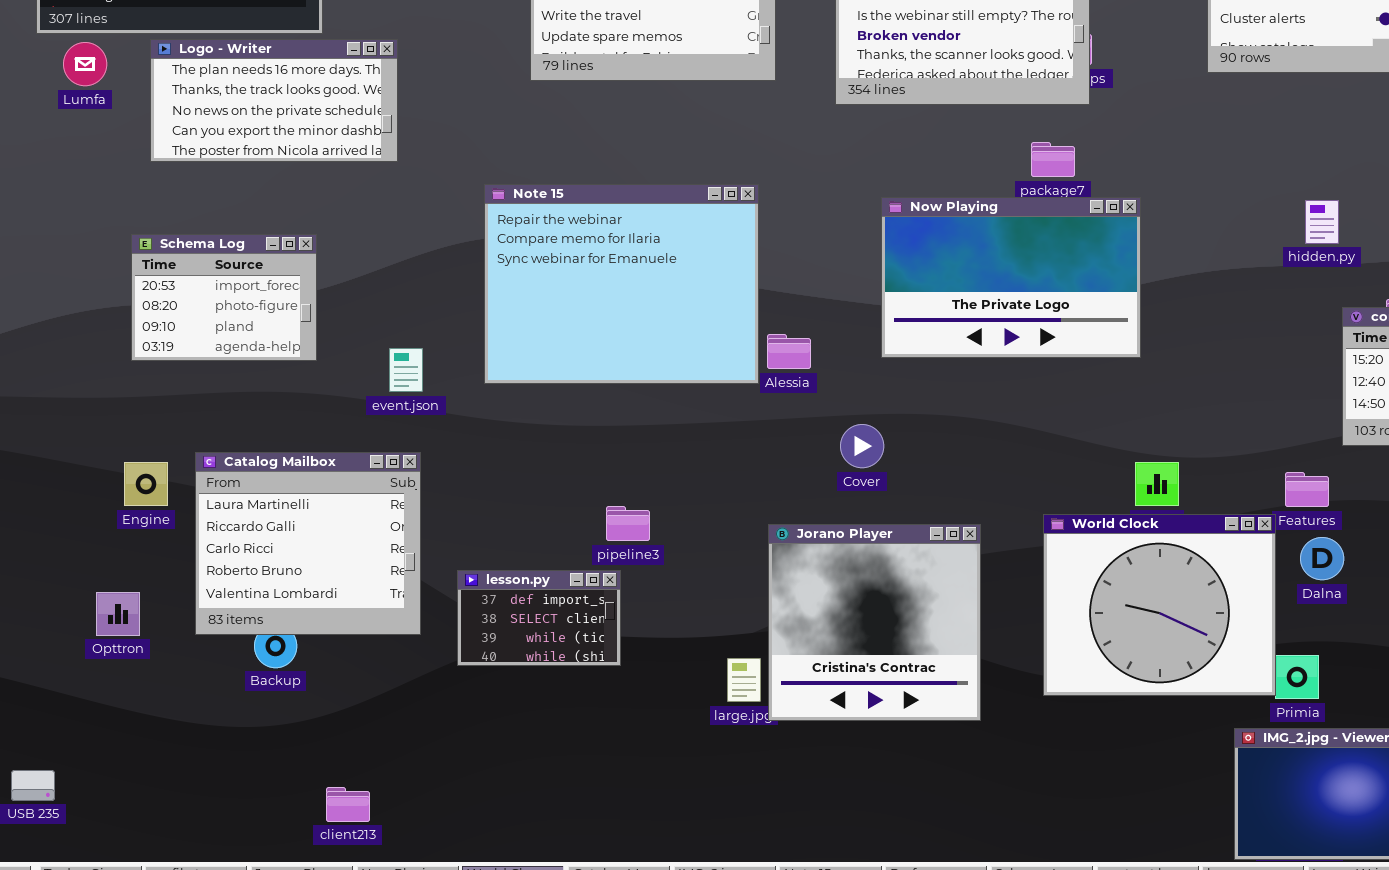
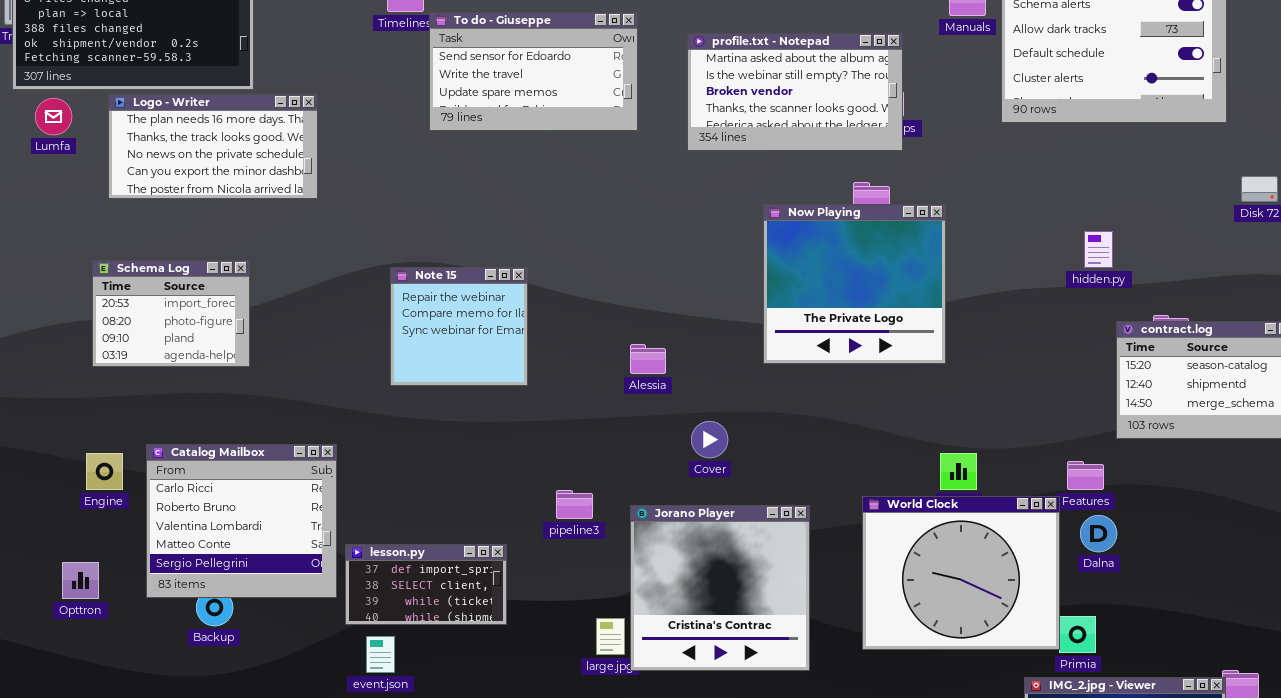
Note 15: [484,184,759,384] -> [390,267,528,386], resized
Now Playing: [881,197,1141,358] -> [763,204,946,364], resized
event.json: [389,348,423,392] -> [366,636,395,673], moved
Catalog Mailbox: [195,452,421,635] -> [146,444,337,598], scrolled down 2 rows
pipeline3: [606,506,650,541] -> [556,490,593,519], moved
lesson.py: [457,570,621,666] -> [345,544,507,625], resized

